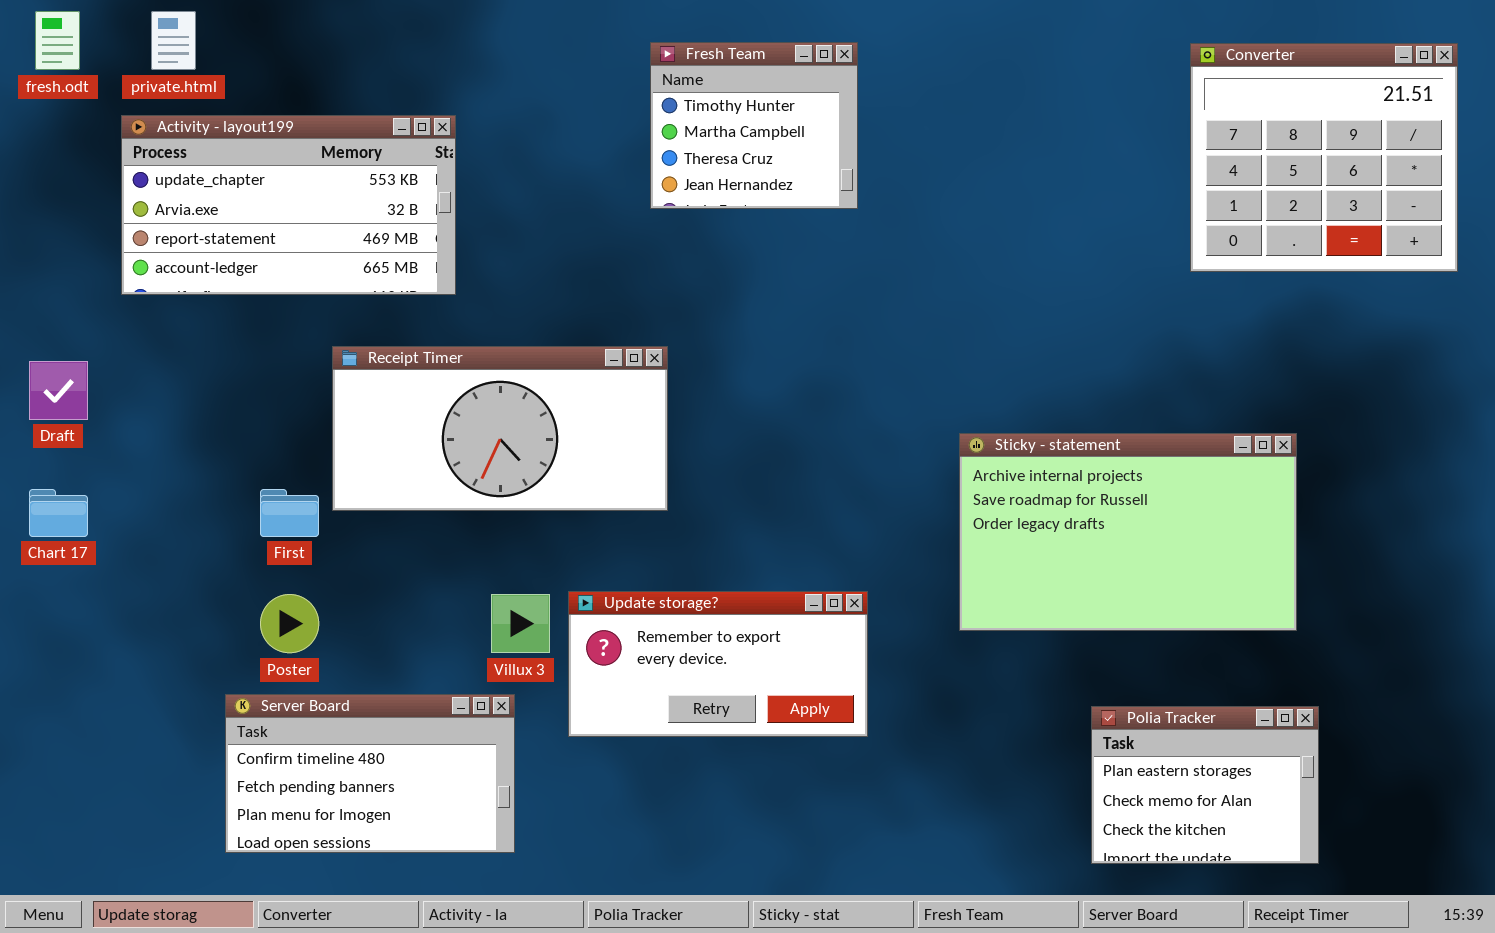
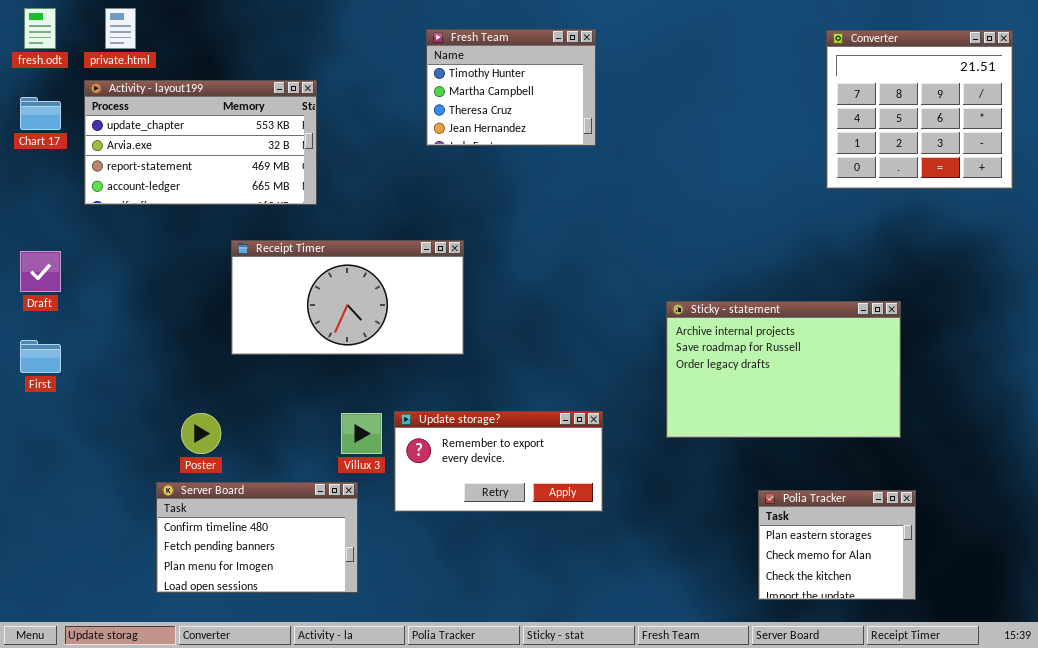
Fresh Team: [650,42,858,209] -> [426,29,596,146], resized
Chart 17: [29,489,88,537] -> [20,97,61,130], moved
First: [260,489,319,537] -> [20,340,61,373], moved

